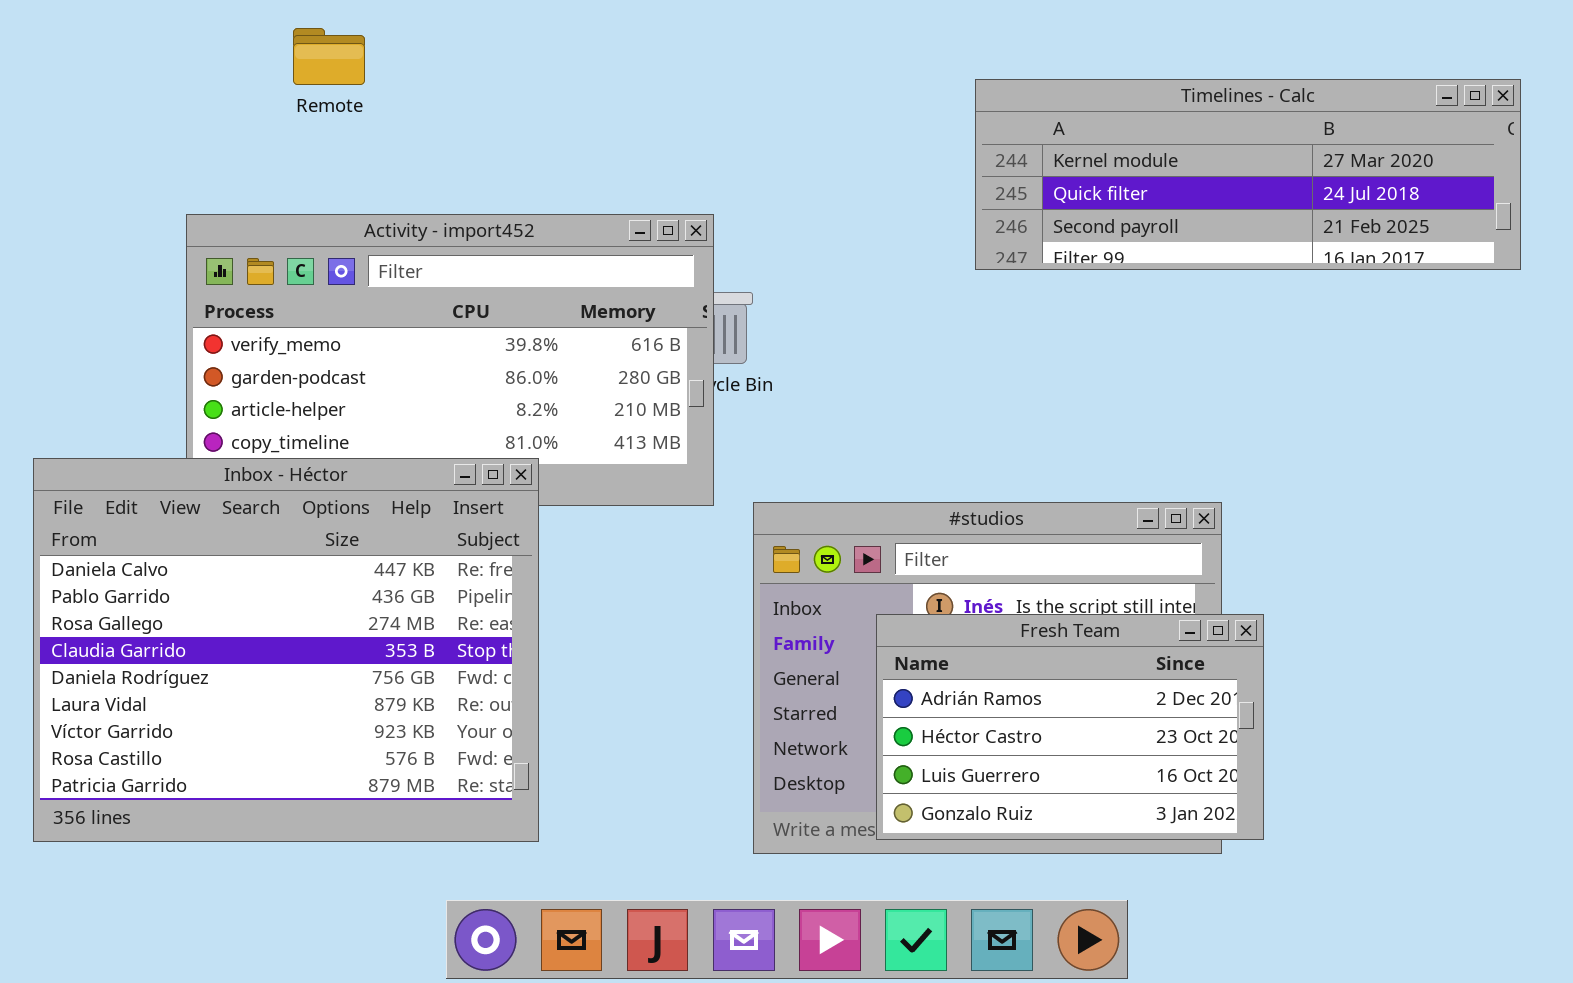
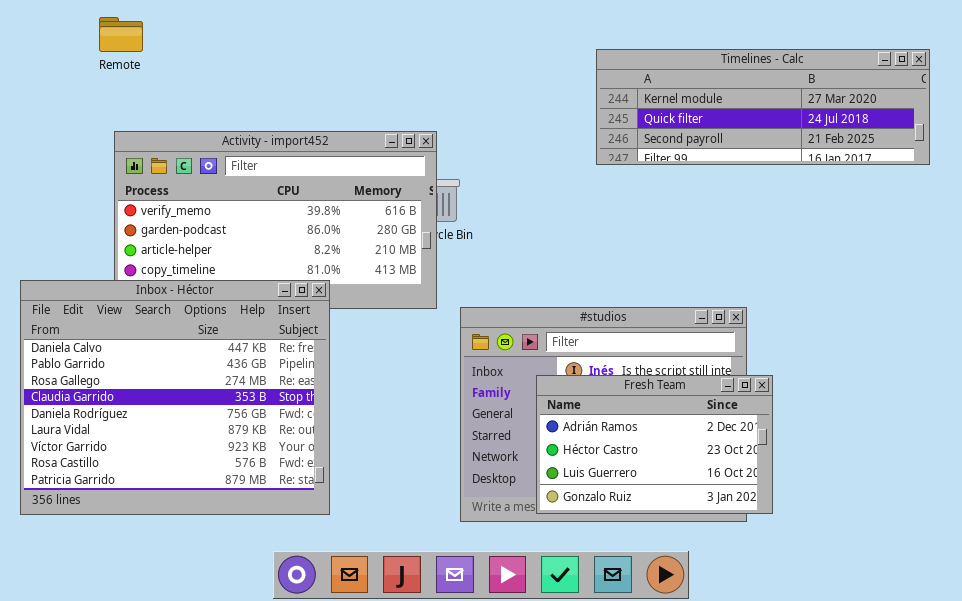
Remote: [293,28,365,85] -> [99,17,143,52], moved

